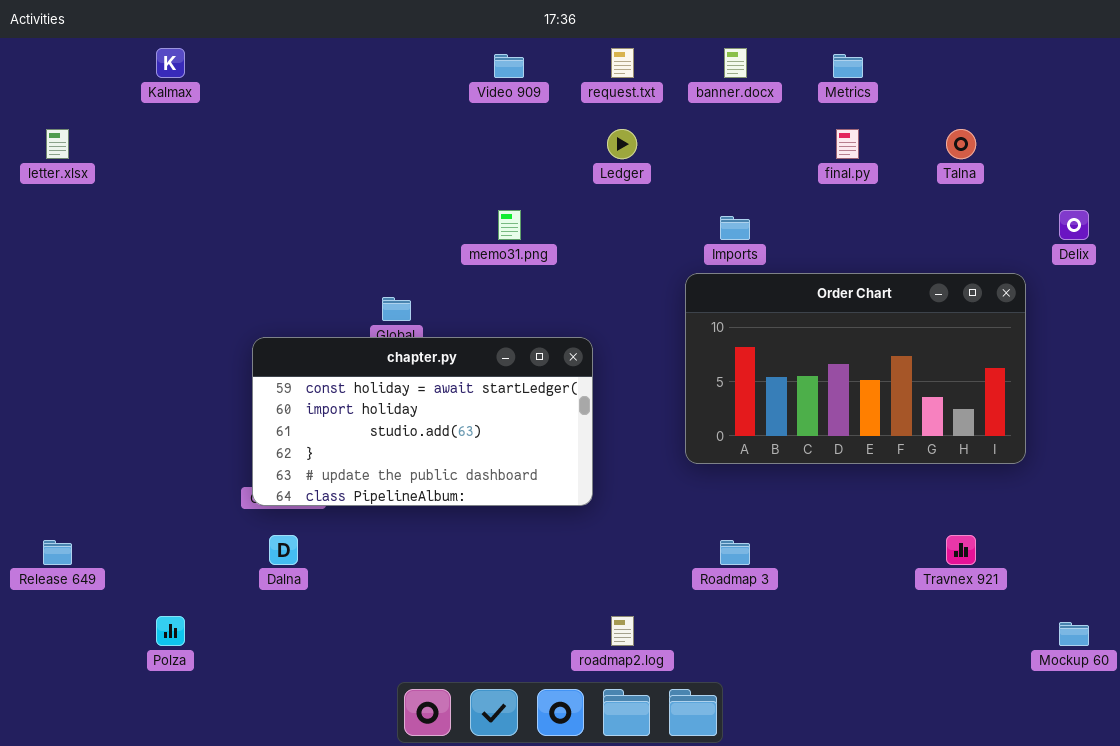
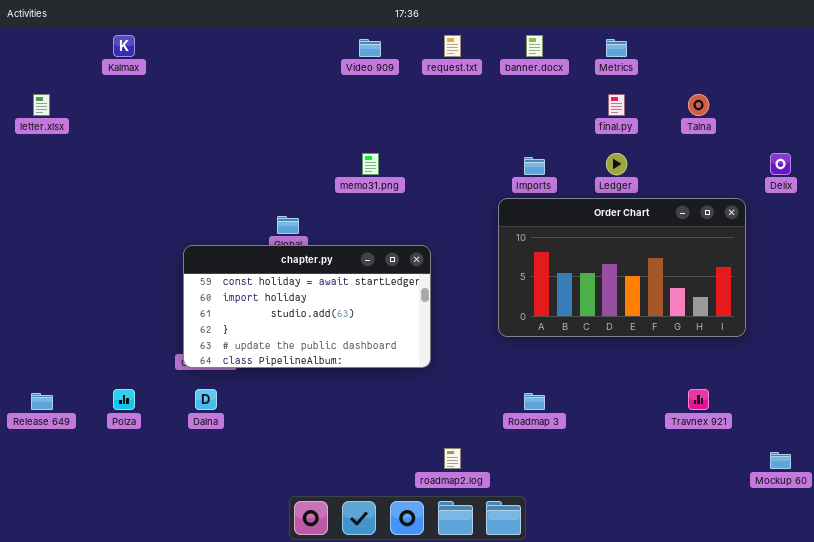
Ledger: [607,129,637,159] -> [606,153,627,175], moved
Polza: [156,616,185,646] -> [113,389,135,410], moved

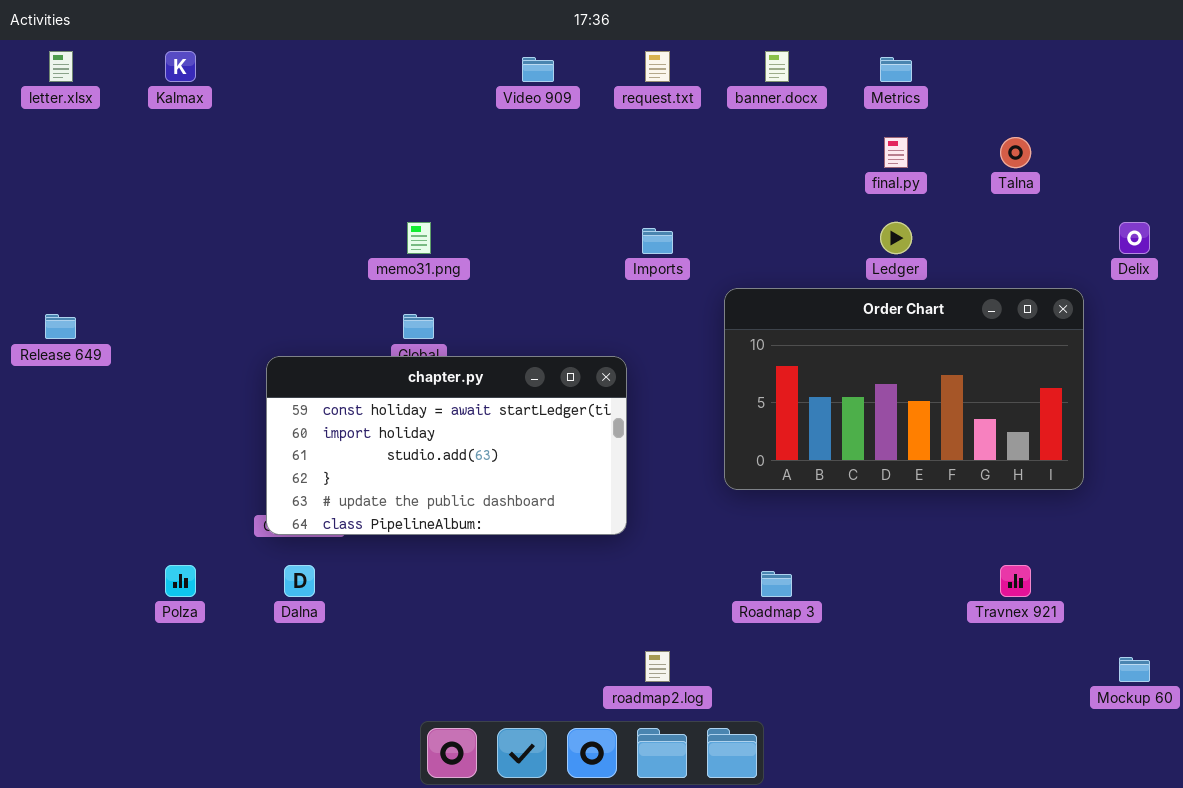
letter.xlsx: [33,94,50,116] -> [49,51,73,82], moved
memo31.png: [362,153,379,175] -> [407,222,431,254], moved
Imports: [524,157,545,175] -> [642,228,673,254], moved
Release 649: [31,393,53,410] -> [45,314,76,339], moved

